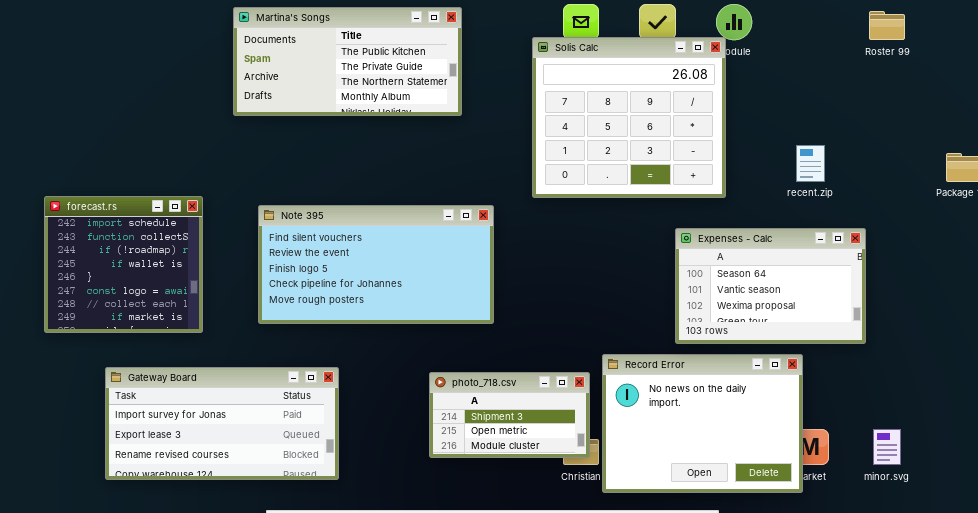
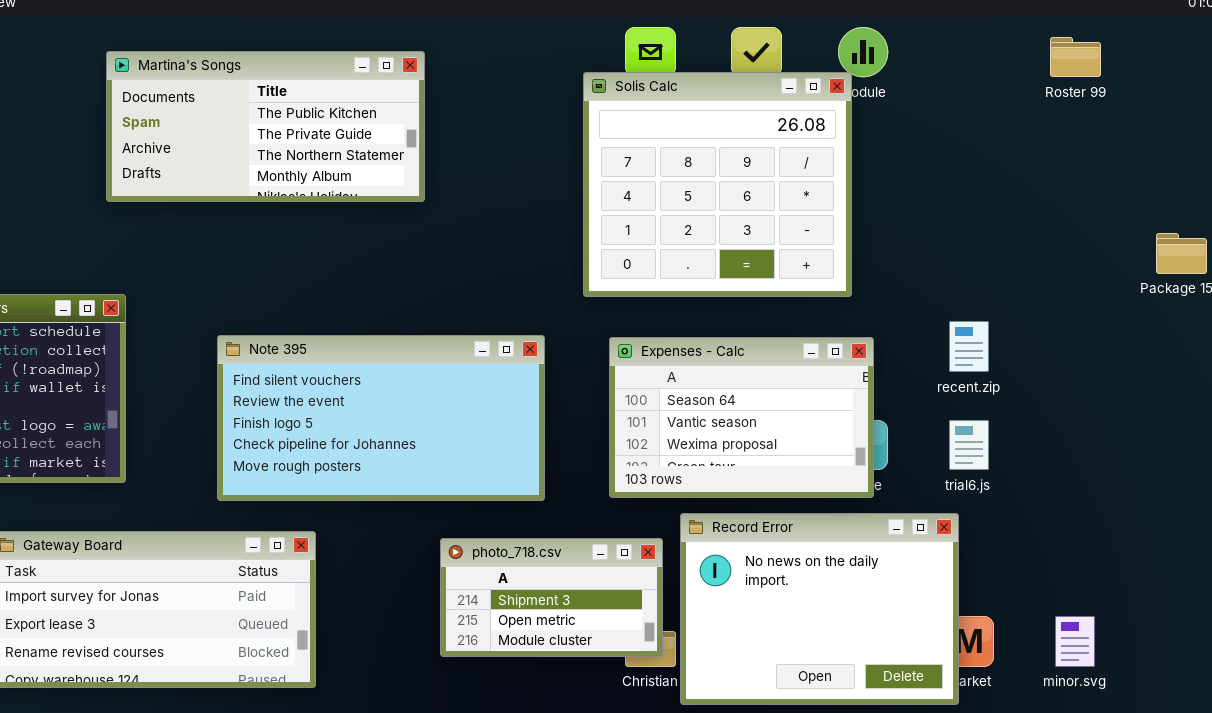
Martina's Songs: [233,7,462,116] -> [106,51,425,202], moved
recent.zip: [796,145,825,182] -> [949,321,989,372], moved
Note 395: [258,205,494,324] -> [217,335,545,501], moved
Expenses - Calc: [675,228,866,344] -> [609,337,874,498], moved

